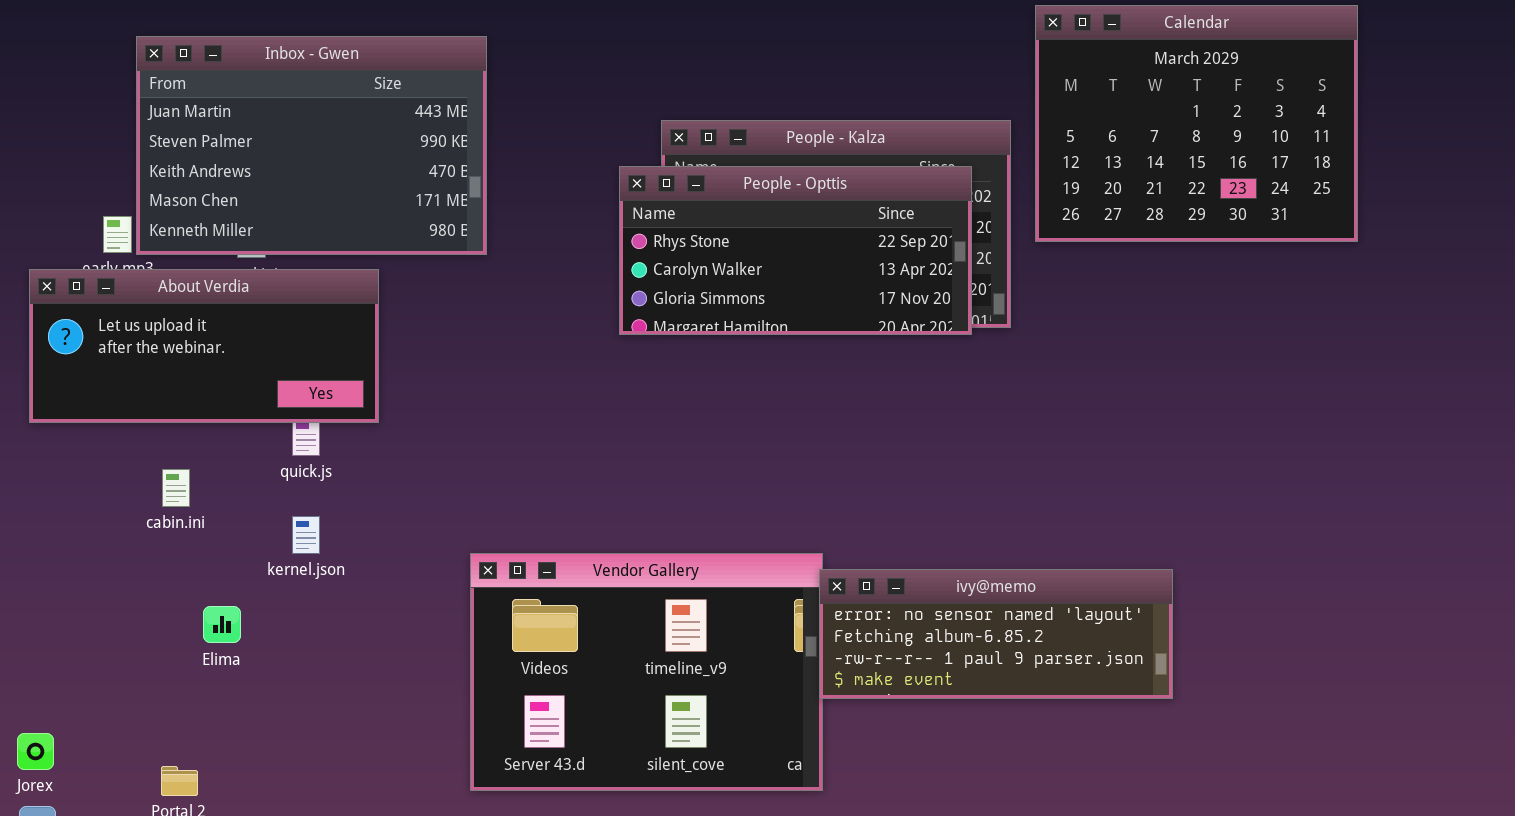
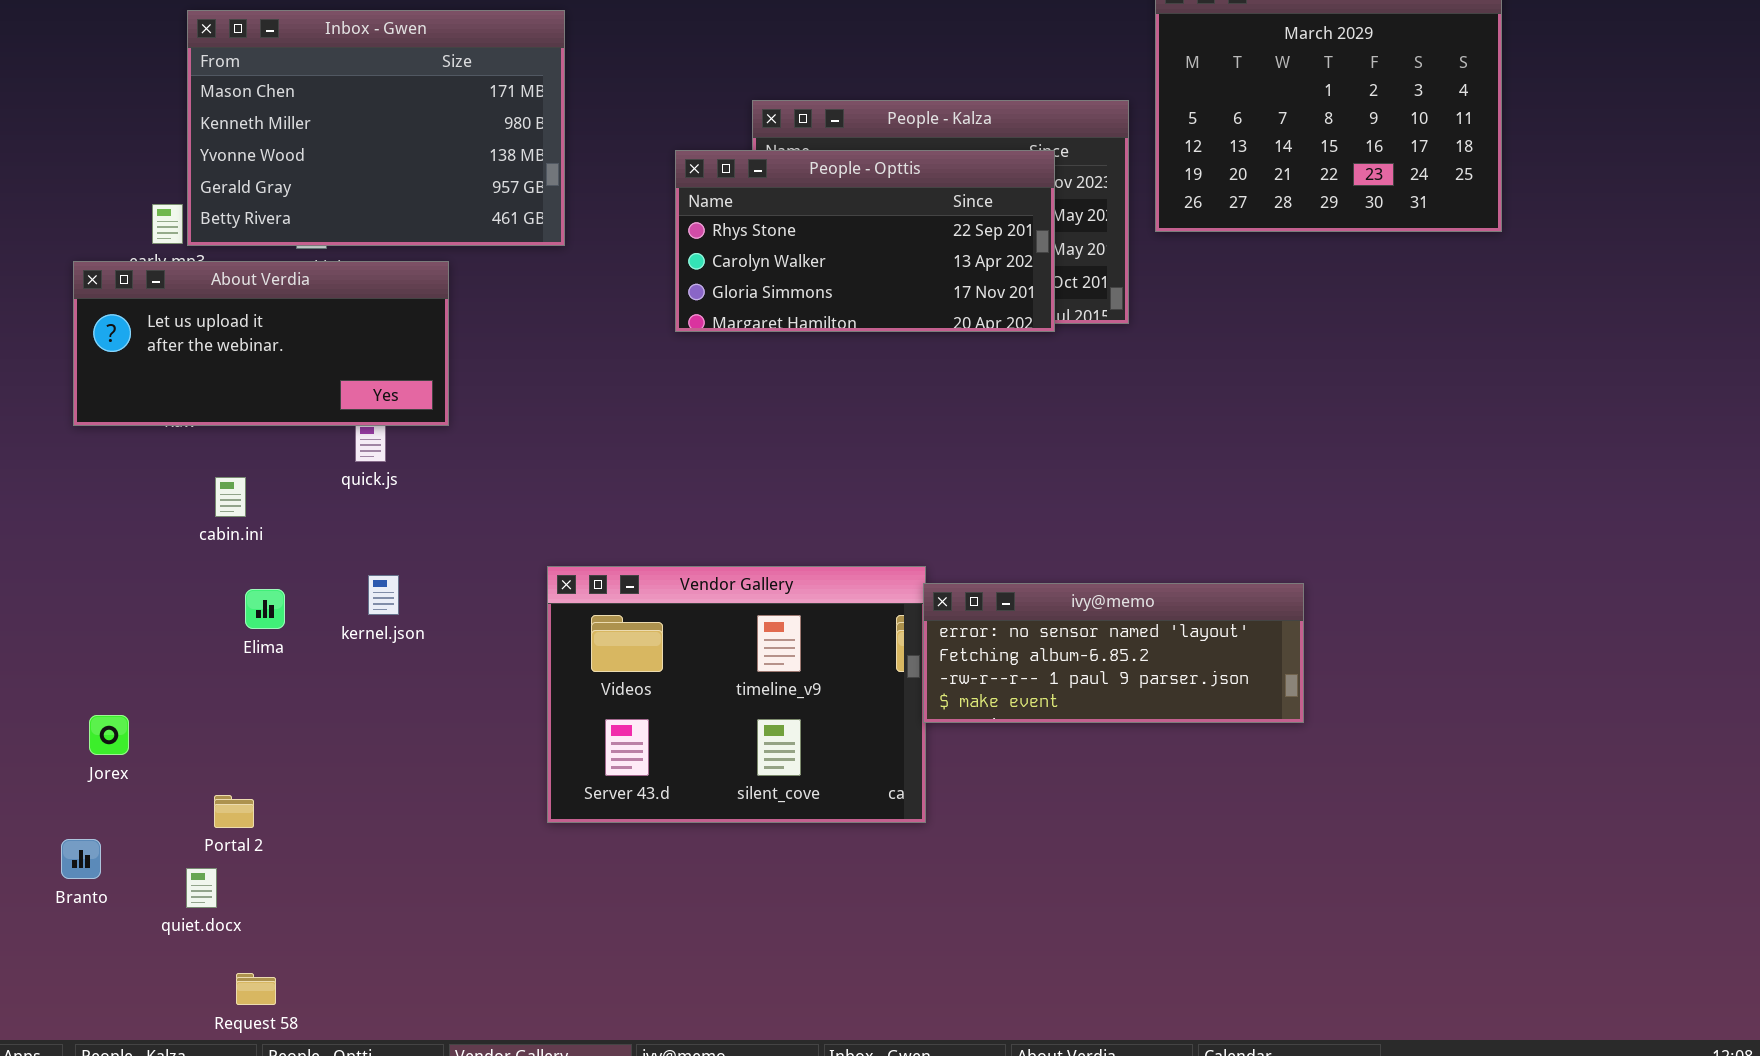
Inbox - Gwen: [136,36,487,255] -> [187,10,565,246], scrolled down 3 rows
People - Opttis: [619,166,972,335] -> [675,150,1055,332], moved
kernel.json: [292,516,320,554] -> [368,575,399,615], moved
Elima: [203,606,241,643] -> [245,589,285,629], moved
Jorex: [17,733,54,770] -> [89,715,129,755], moved

